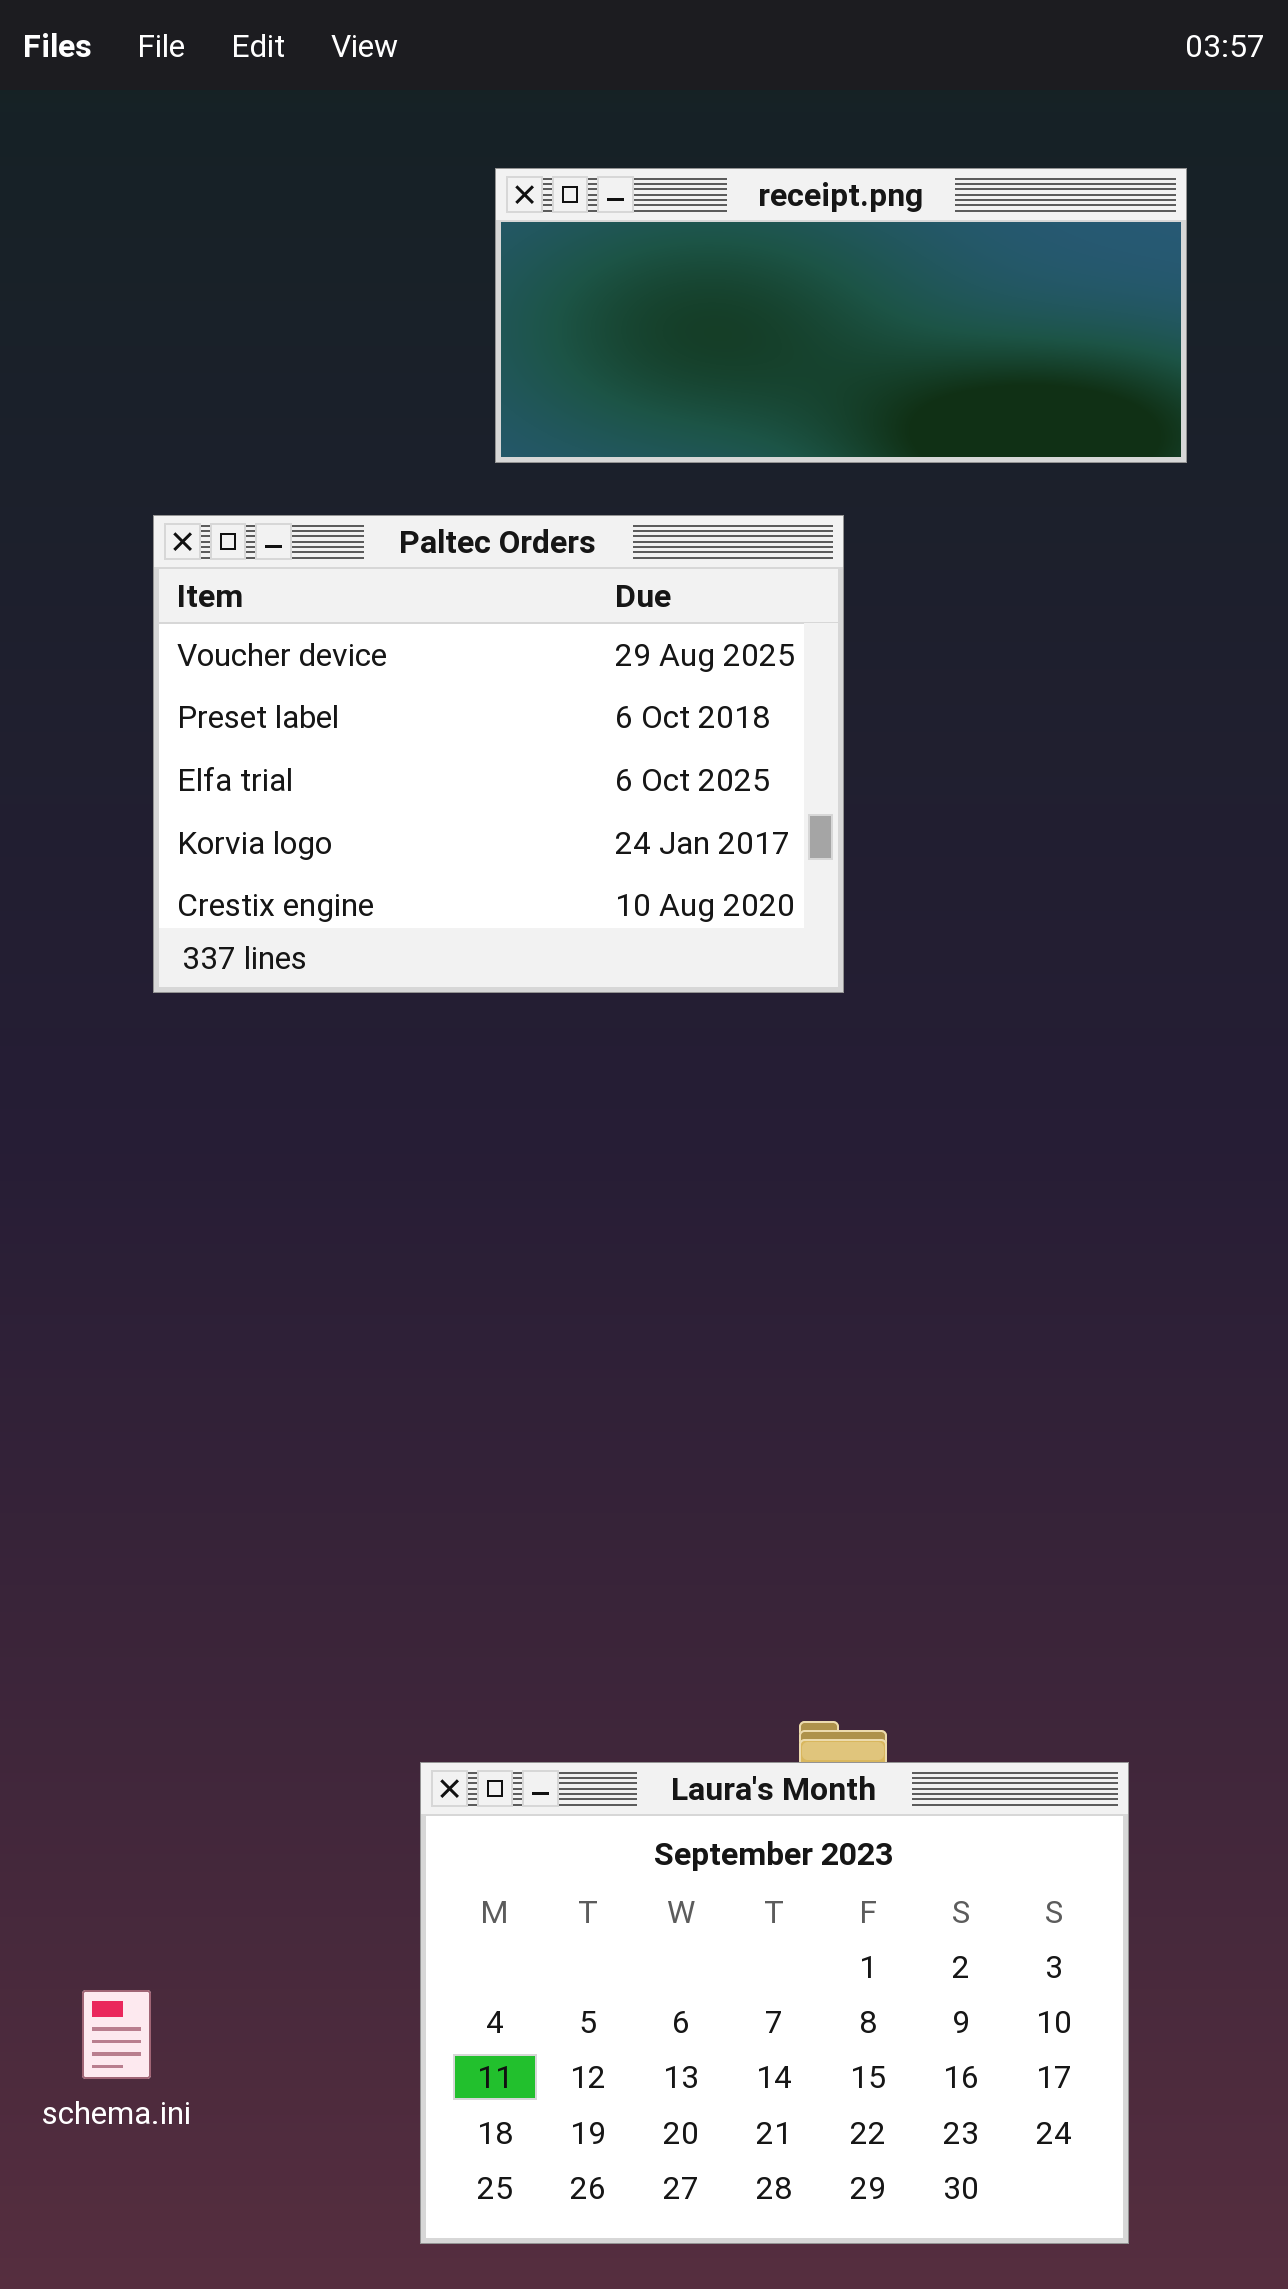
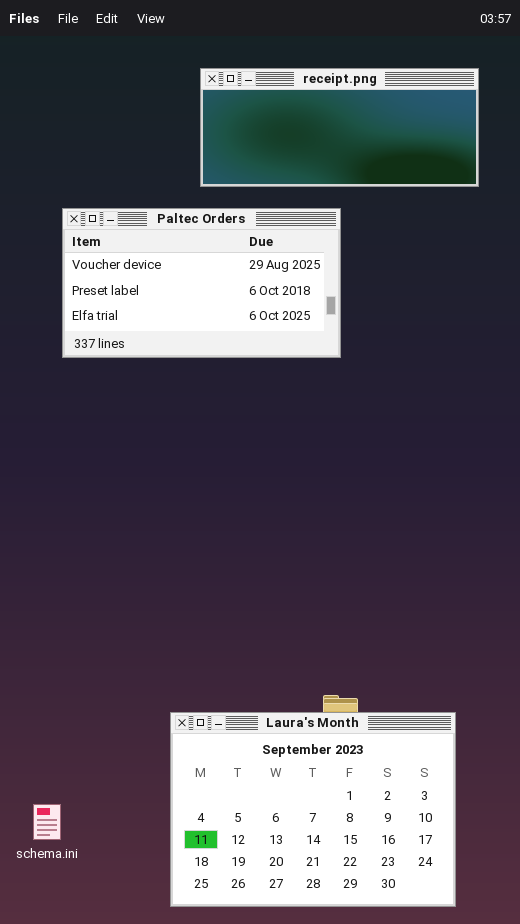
Paltec Orders: [153,515,844,993] -> [62,208,341,358], resized

